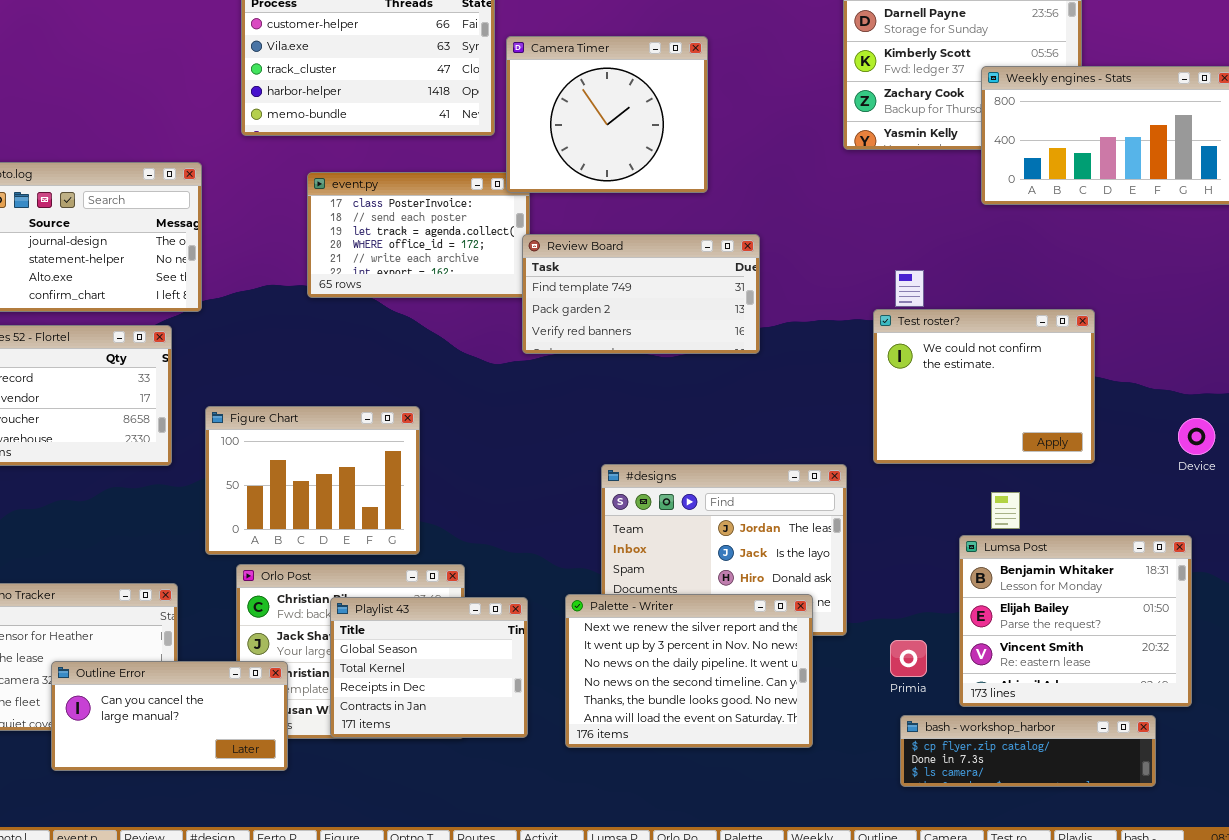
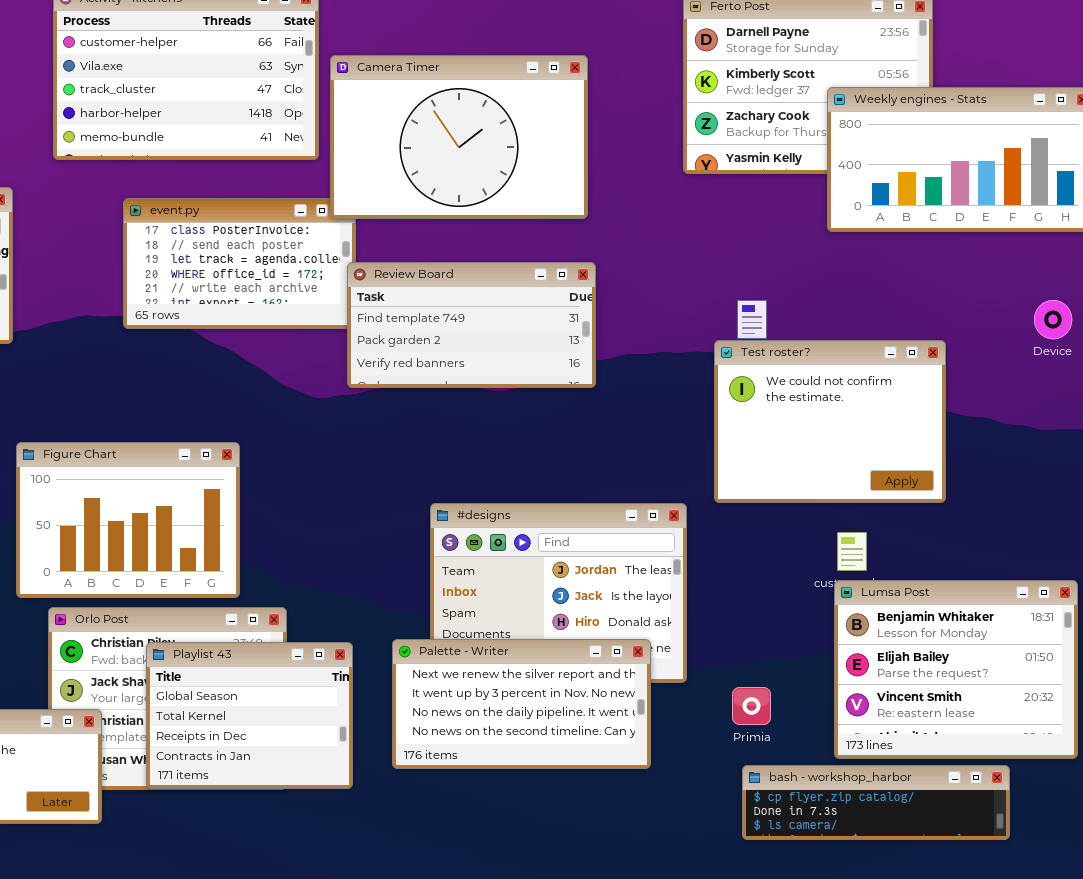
Camera Timer: [506,36,708,193] -> [330,55,588,219], resized
Device: [1178,418,1215,455] -> [1034,300,1072,339], moved
Lumsa Post: [959,535,1192,707] -> [834,580,1078,759], moved
Palette - Writer: [565,594,813,748] -> [392,639,651,769], resized

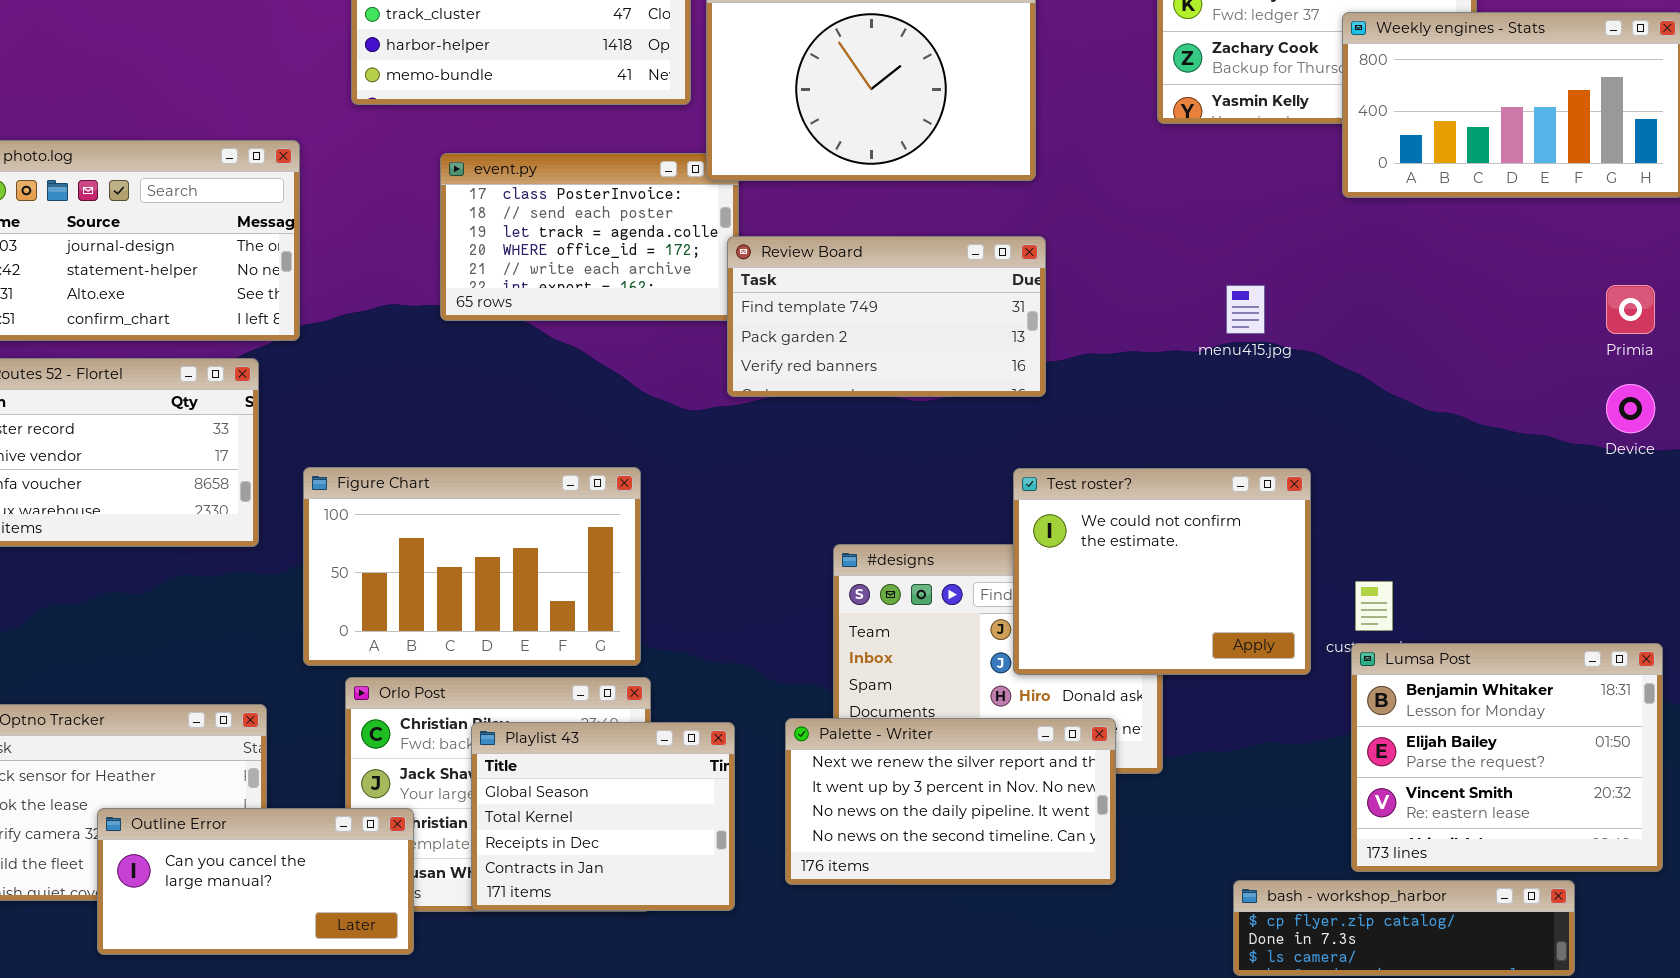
Device: [1034,300,1072,339] -> [1606,384,1655,433], moved
Test roster?: [714,340,946,503] -> [1013,468,1311,675], moved
Figure Chart: [16,442,240,598] -> [303,467,641,666], resized
Primia: [732,687,771,725] -> [1606,285,1655,334], moved

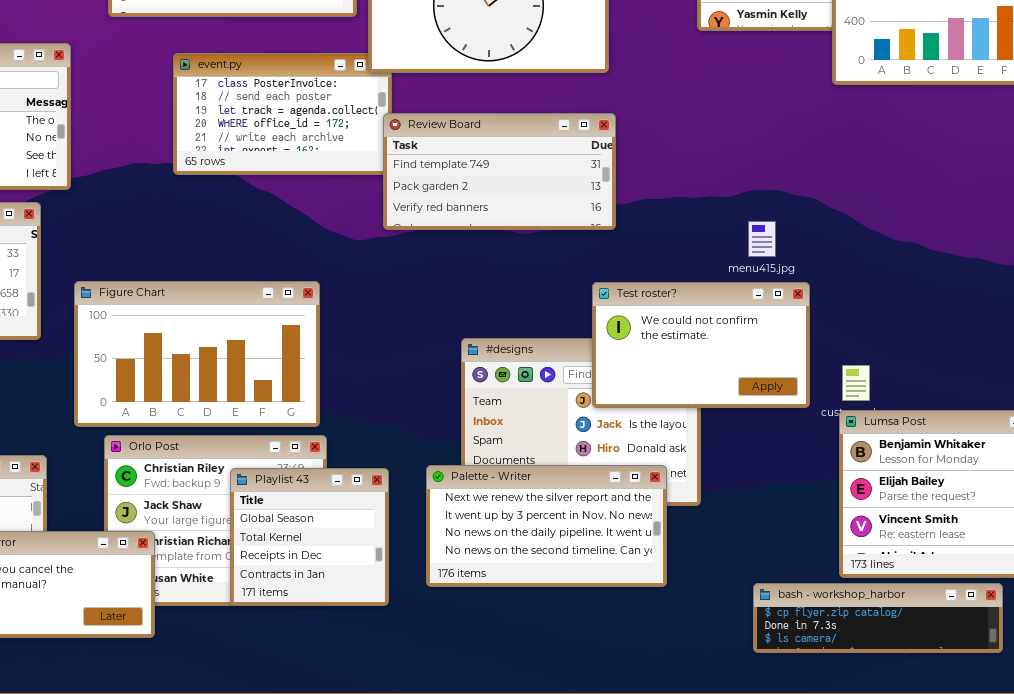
menu415.jpg: [1226,285,1265,334] -> [748,221,776,257], moved
Test roster?: [1013,468,1311,675] -> [592,282,810,408], resized
Playlist 43: [471,722,735,911] -> [230,468,389,606], resized

